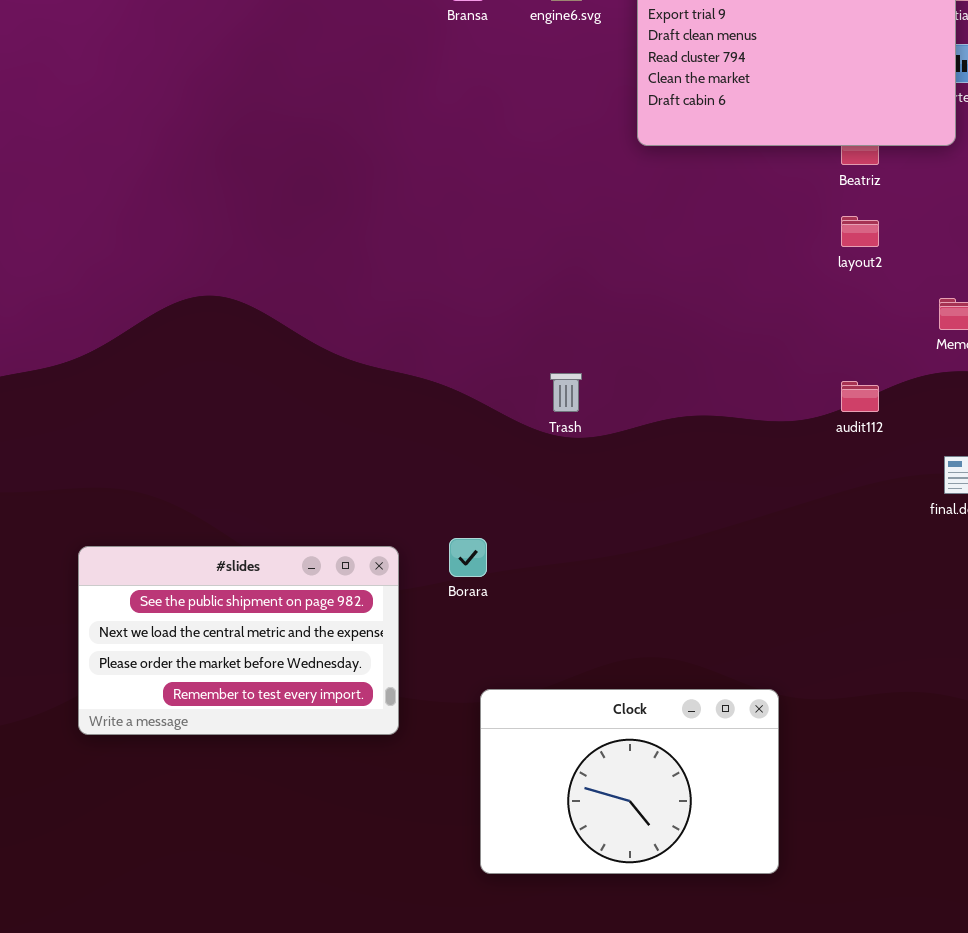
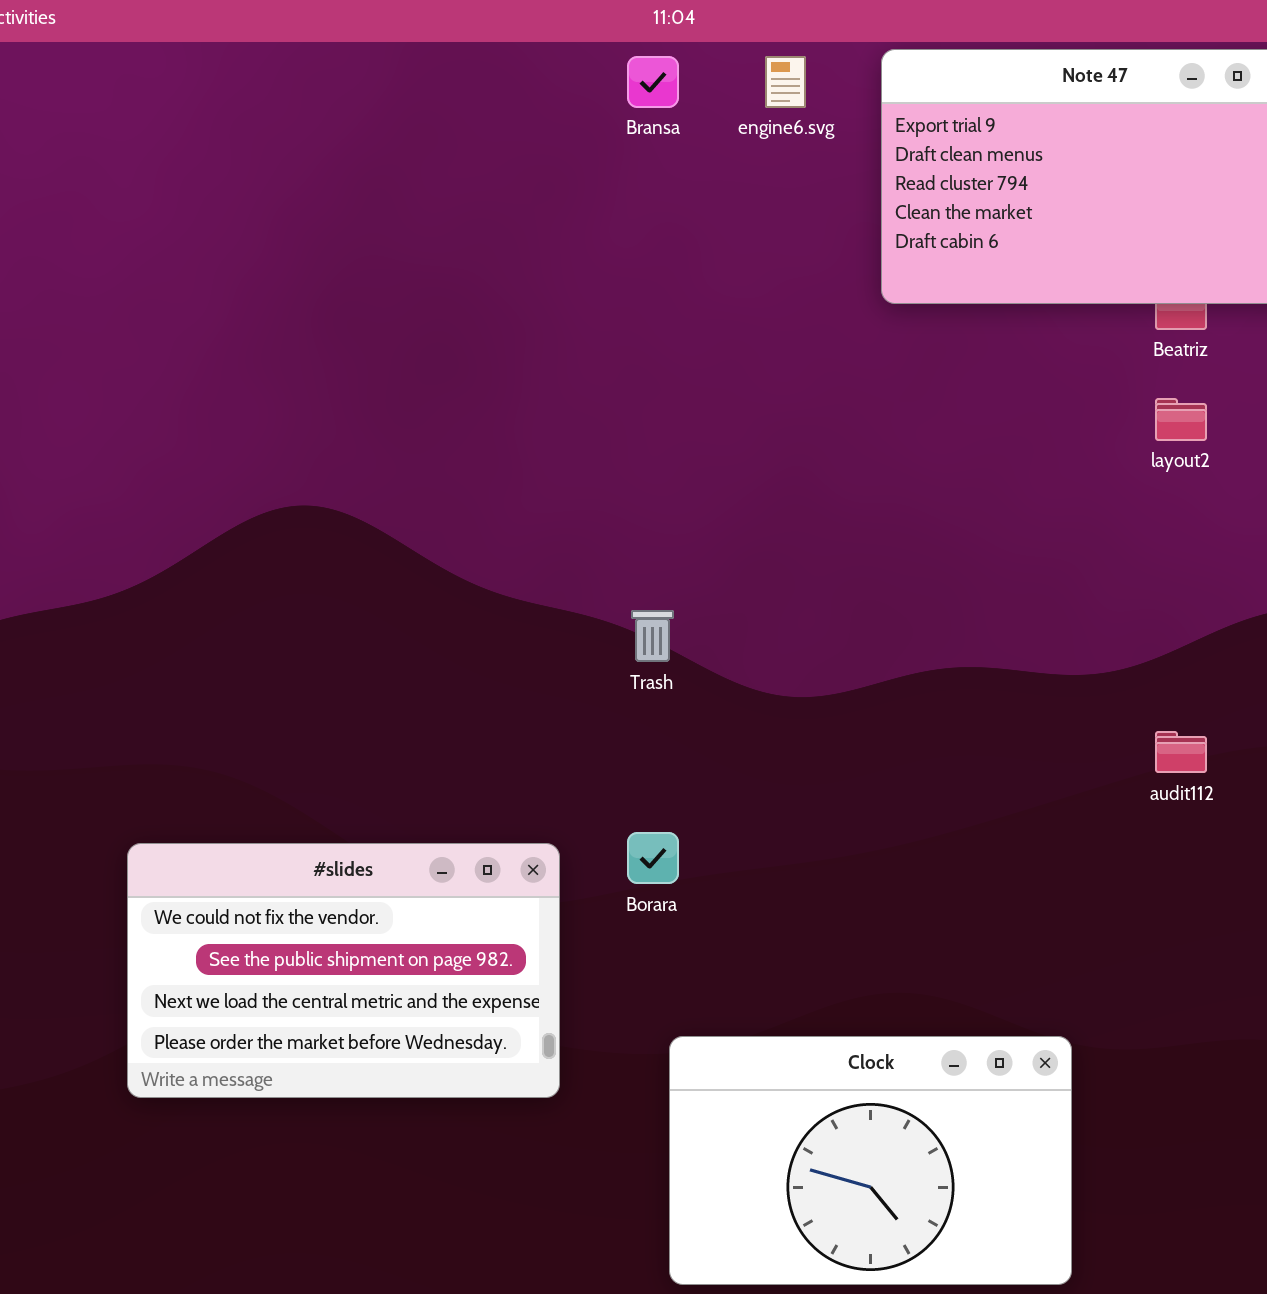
Trash: [550,373,582,412] -> [631,610,674,662], moved
audit112: [841,381,879,412] -> [1155,731,1207,773], moved
#slides: [78,546,399,735] -> [127,843,560,1098], scrolled up 1 row

